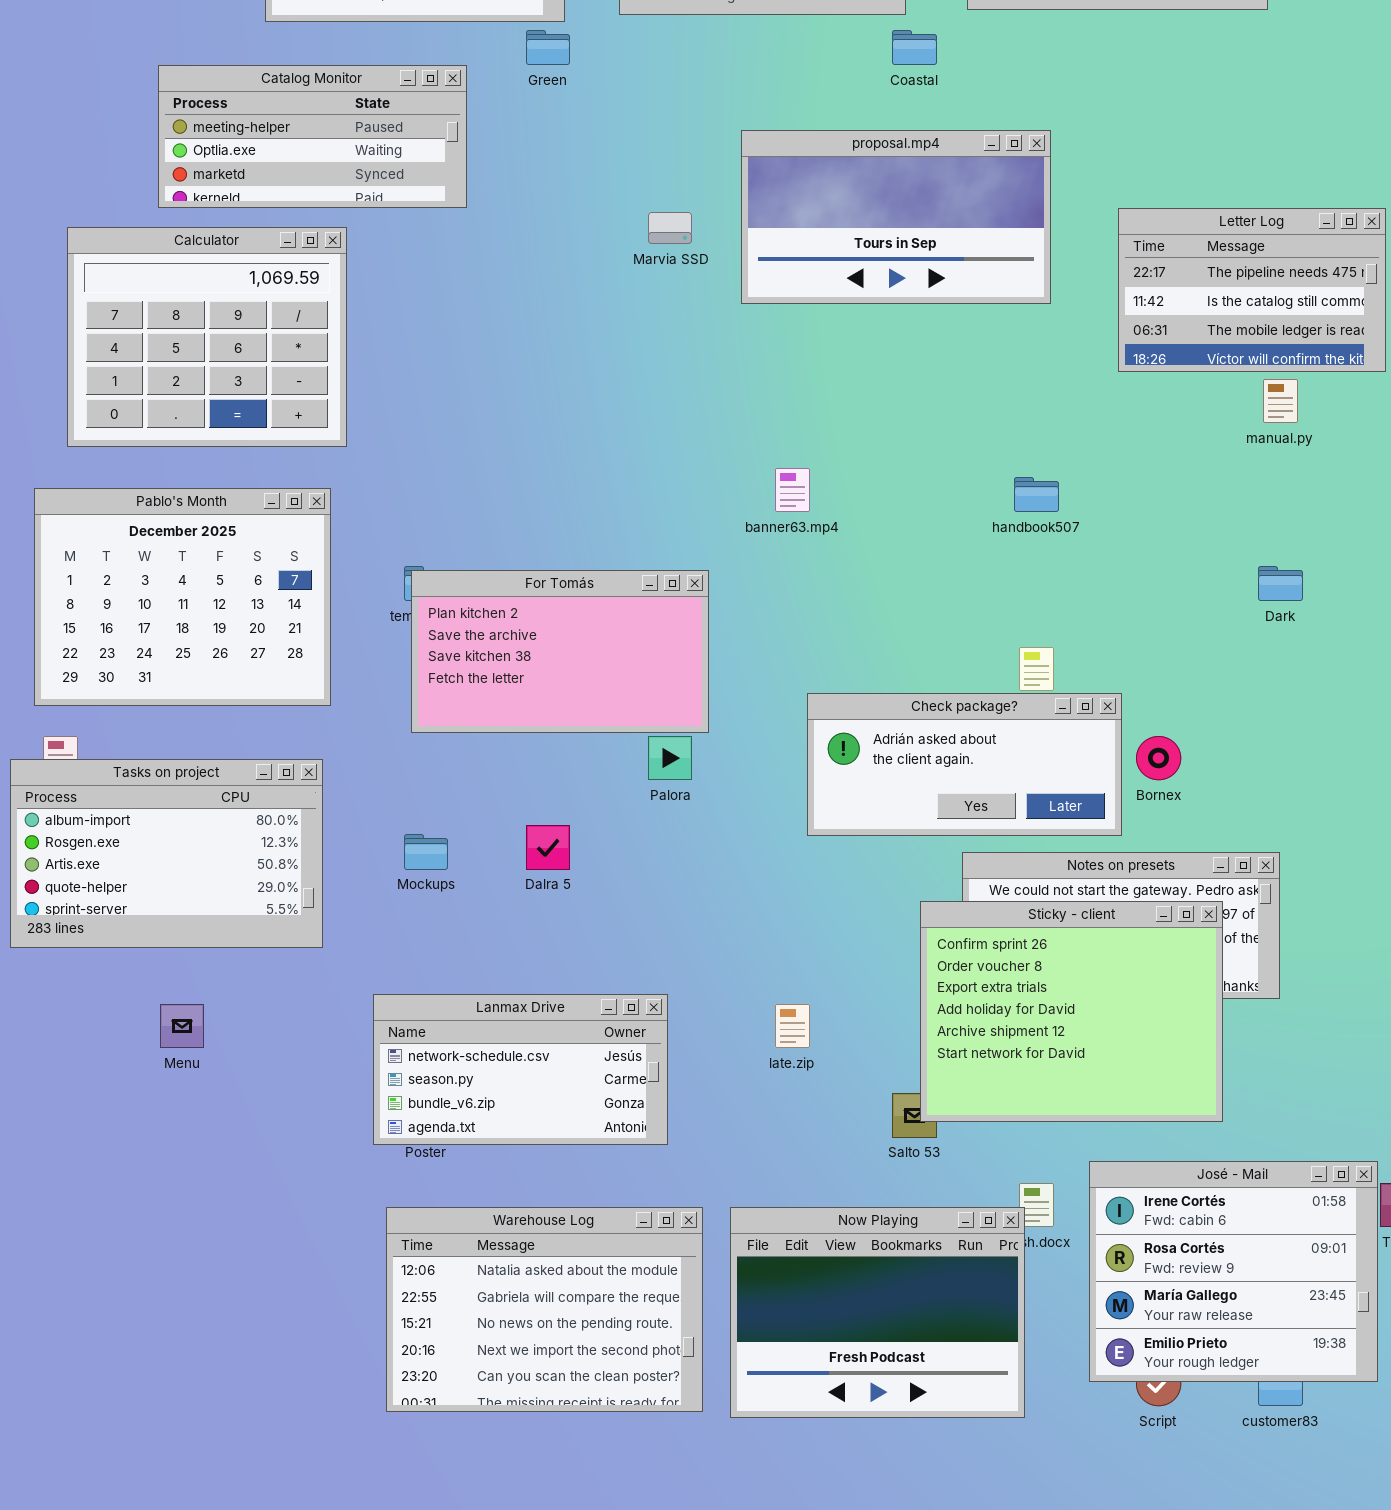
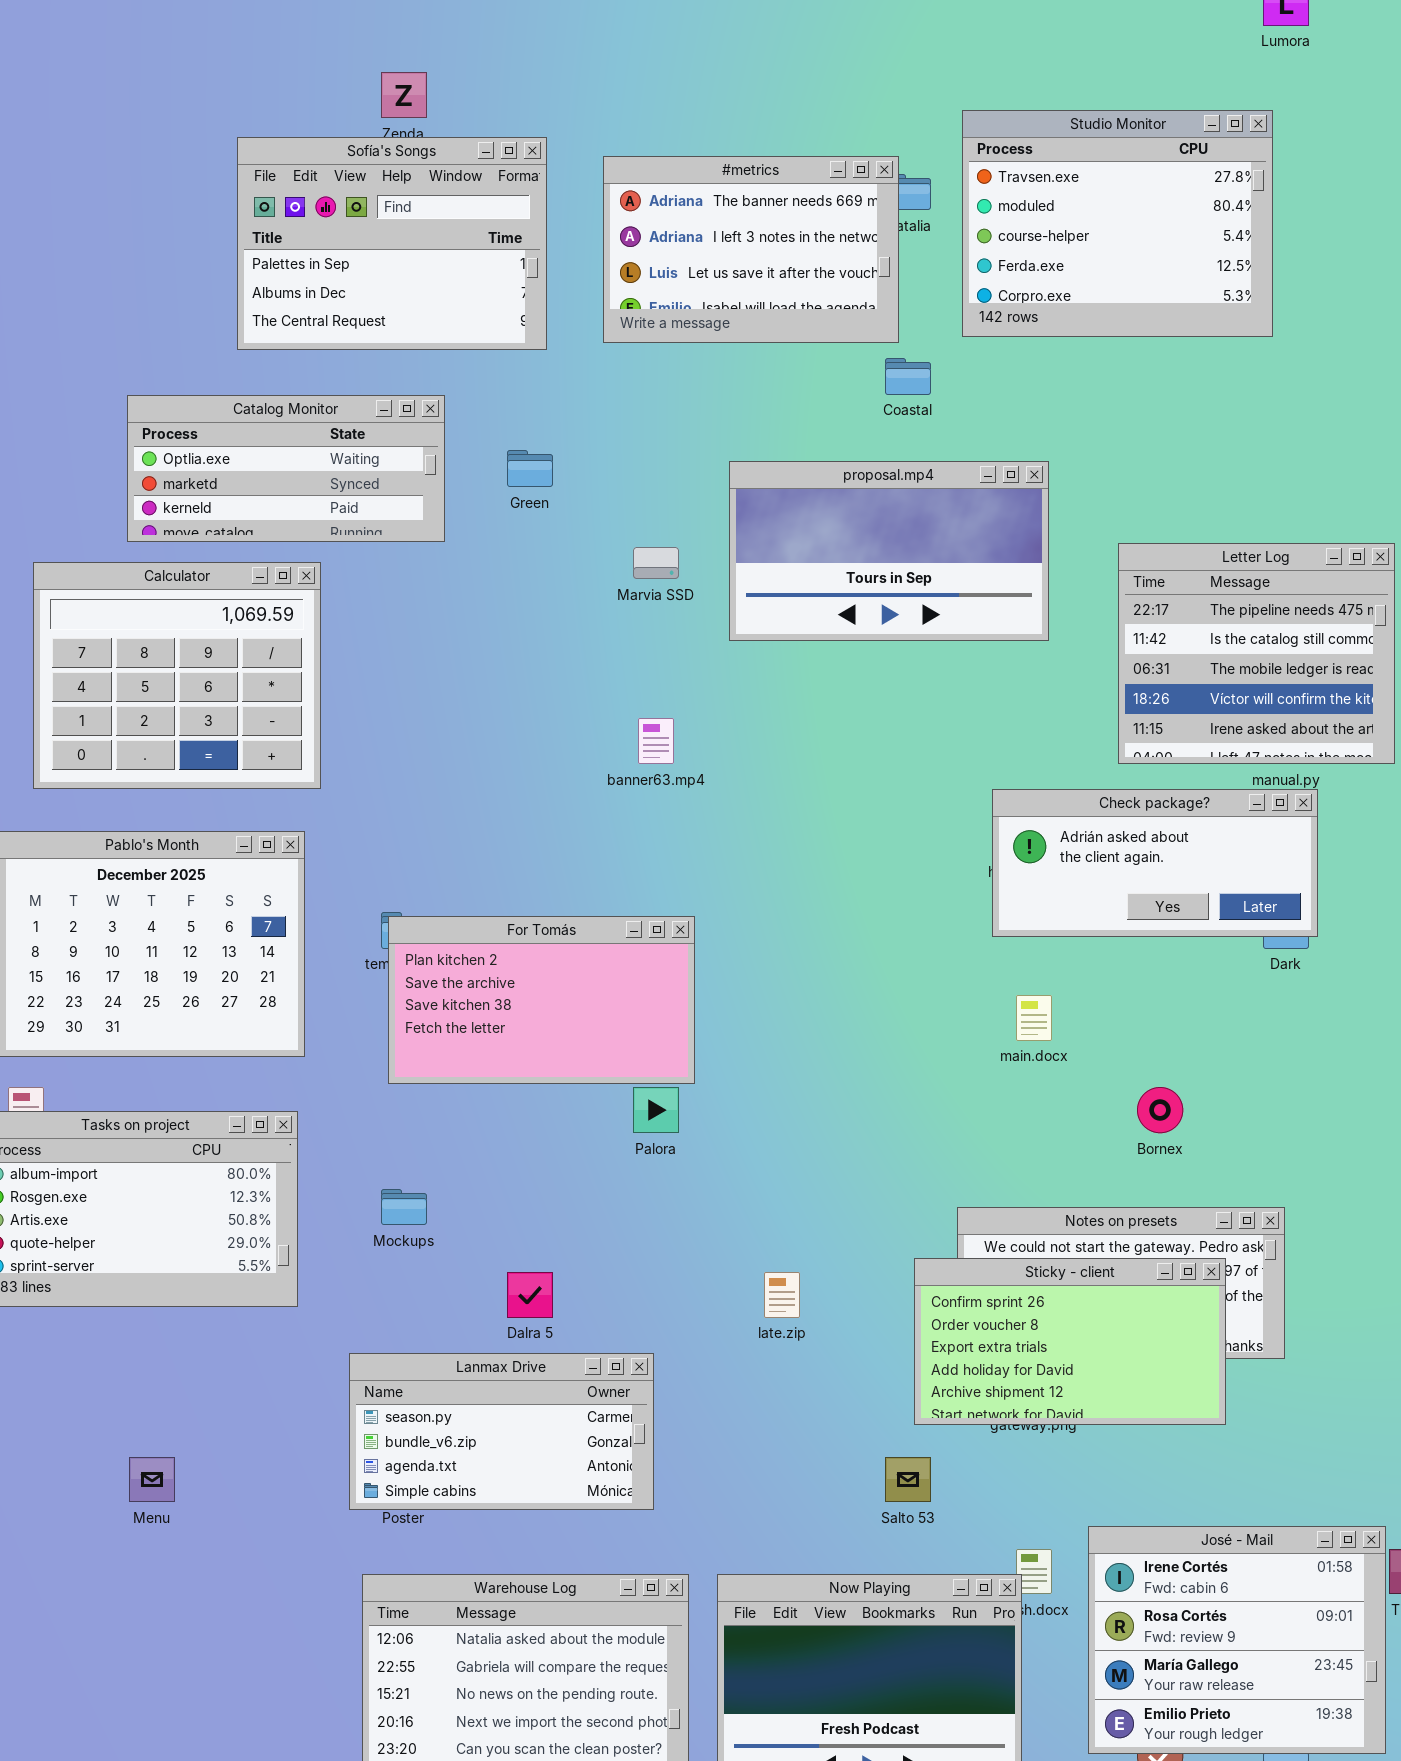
Green: [526,30,570,65] -> [507,450,553,487], moved
Catalog Monitor: [158,65,467,208] -> [127,395,445,542], scrolled down 1 row
Letter Log: [1118,208,1386,372] -> [1118,543,1395,764], resized
banner63.mp4: [775,468,810,512] -> [638,718,674,764], moved
Check package?: [807,693,1122,836] -> [992,789,1318,937], moved
Dalra 5: [526,825,570,870] -> [507,1272,553,1318], moved
Sticky - client: [920,901,1223,1122] -> [914,1258,1226,1425], resized
Lanmax Drive: [373,994,668,1145] -> [349,1353,654,1510], scrolled down 1 row
Menu: [160,1004,204,1048] -> [129,1457,175,1502], moved
late.zip: [775,1004,810,1048] -> [764,1272,800,1318], moved

